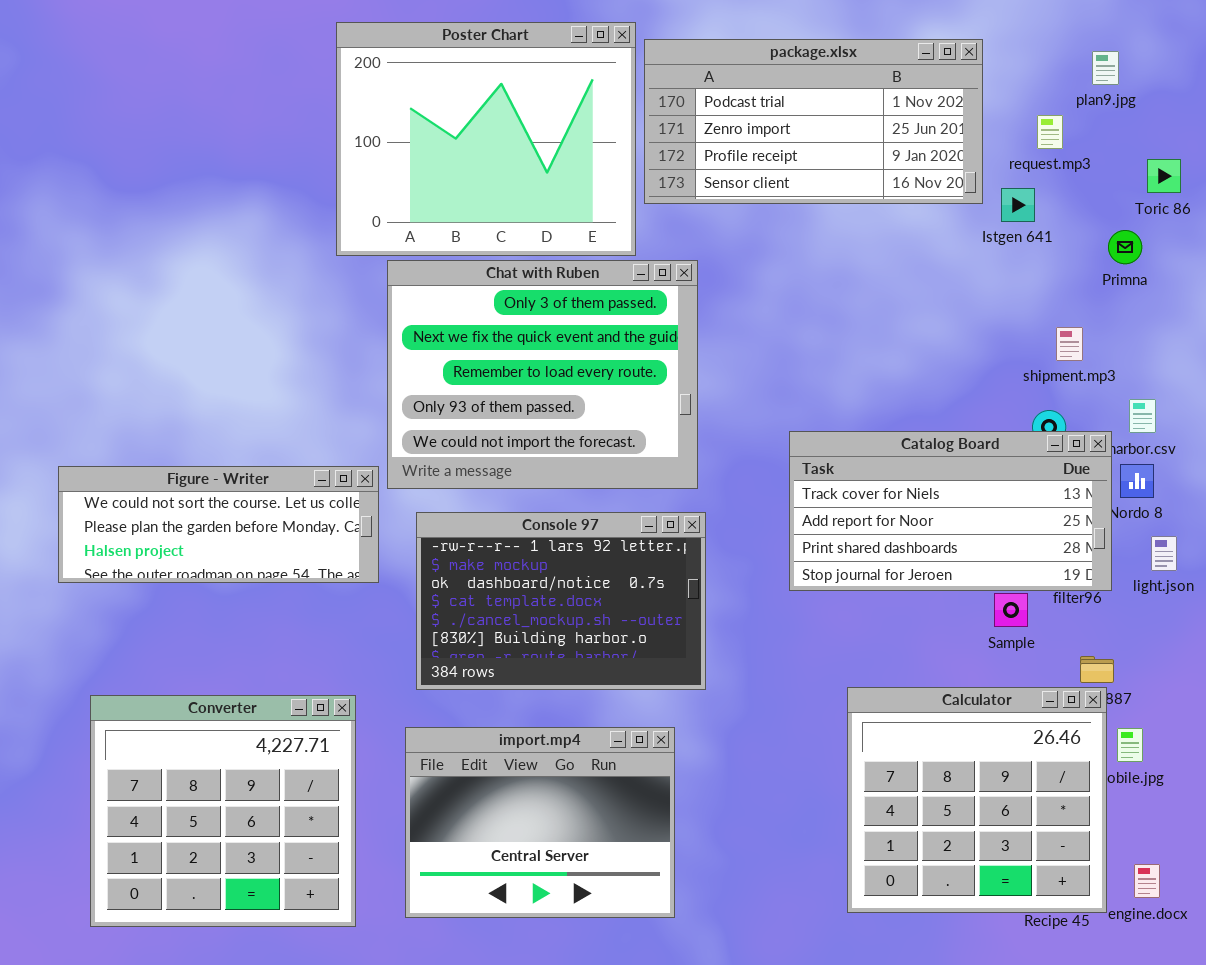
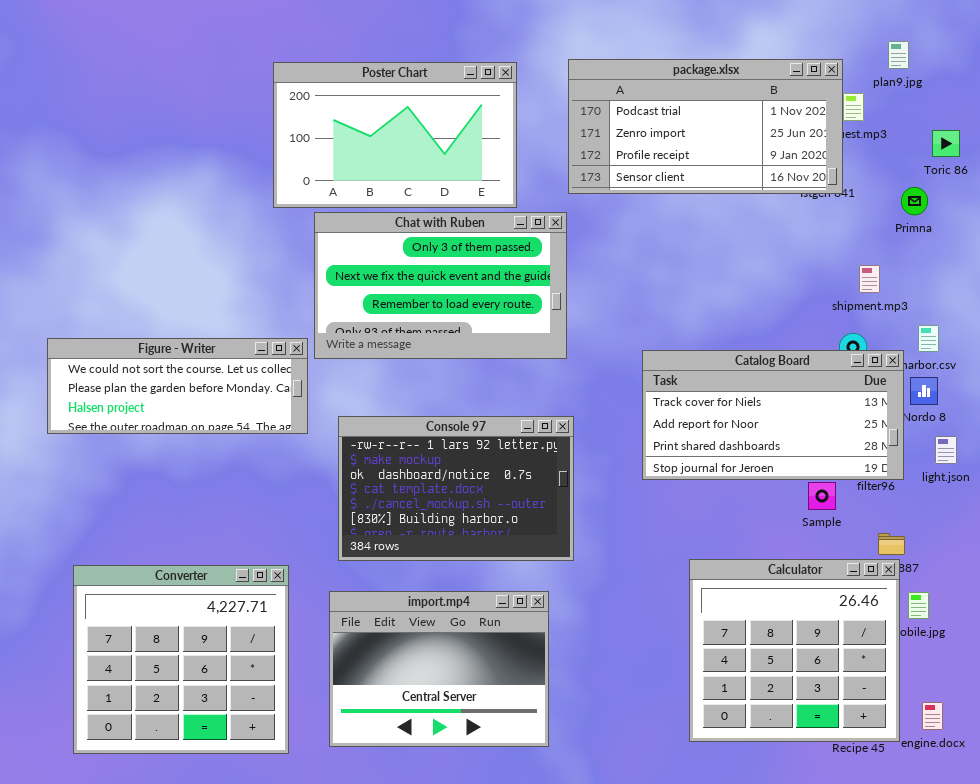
Poster Chart: [336,22,636,256] -> [273,62,517,208], resized
package.xlsx: [644,39,983,204] -> [568,59,843,194], moved
Chat with Ruben: [387,260,698,489] -> [314,212,567,359], resized
Figure - Writer: [58,466,379,583] -> [47,338,308,434], moved

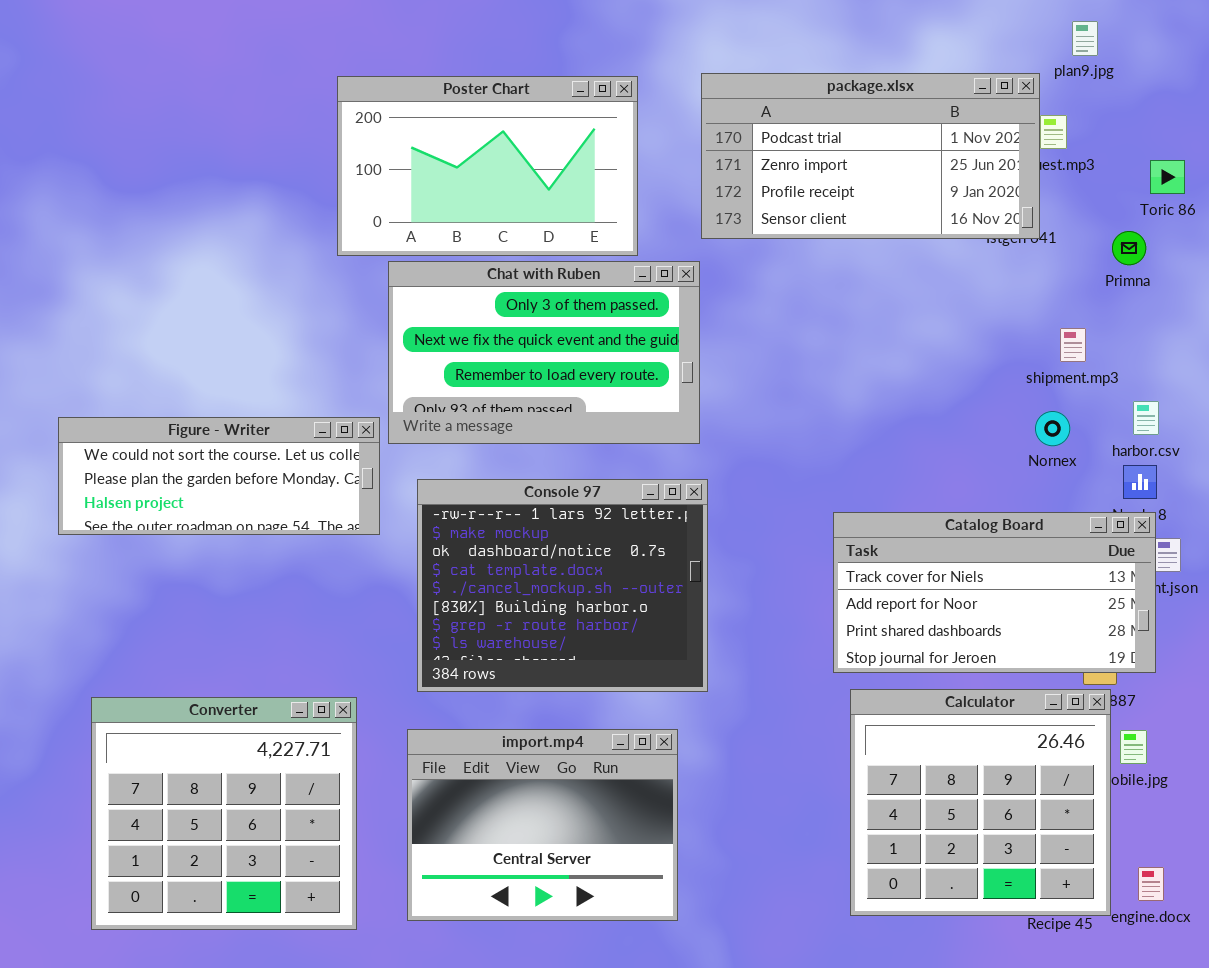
plan9.jpg: [888,41,909,69] -> [1072,21,1098,56], moved
Catalog Board: [642,350,904,480] -> [833,512,1156,673], moved
Console 97: [338,416,574,561] -> [417,479,708,692], resized

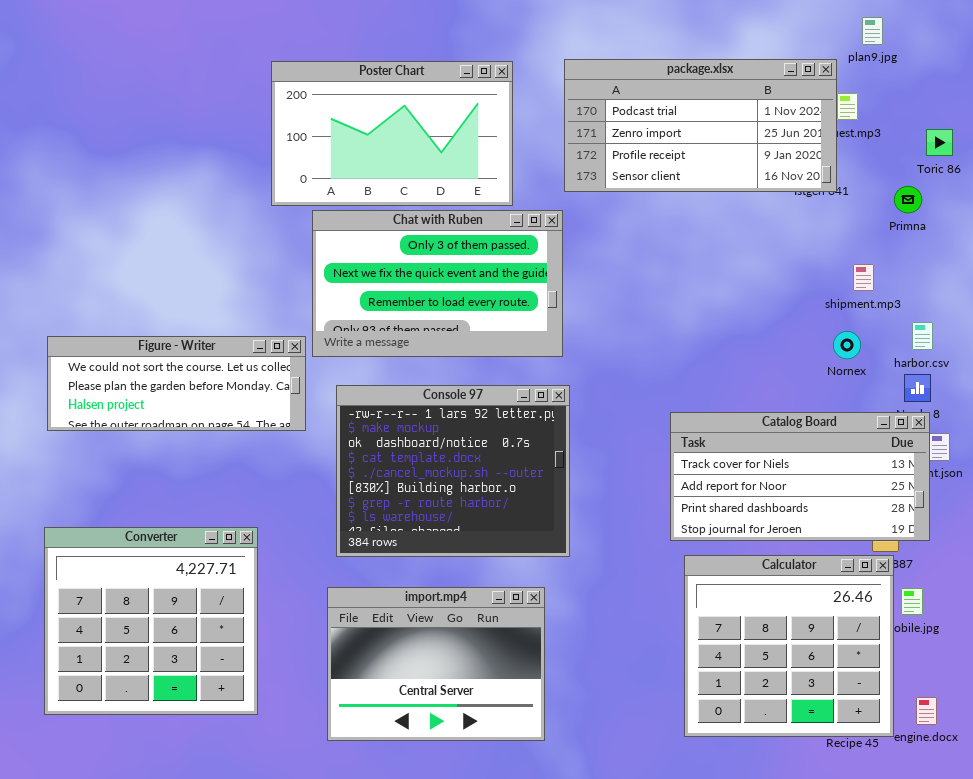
Converter: [91,697,357,930] -> [44,527,258,715], moved

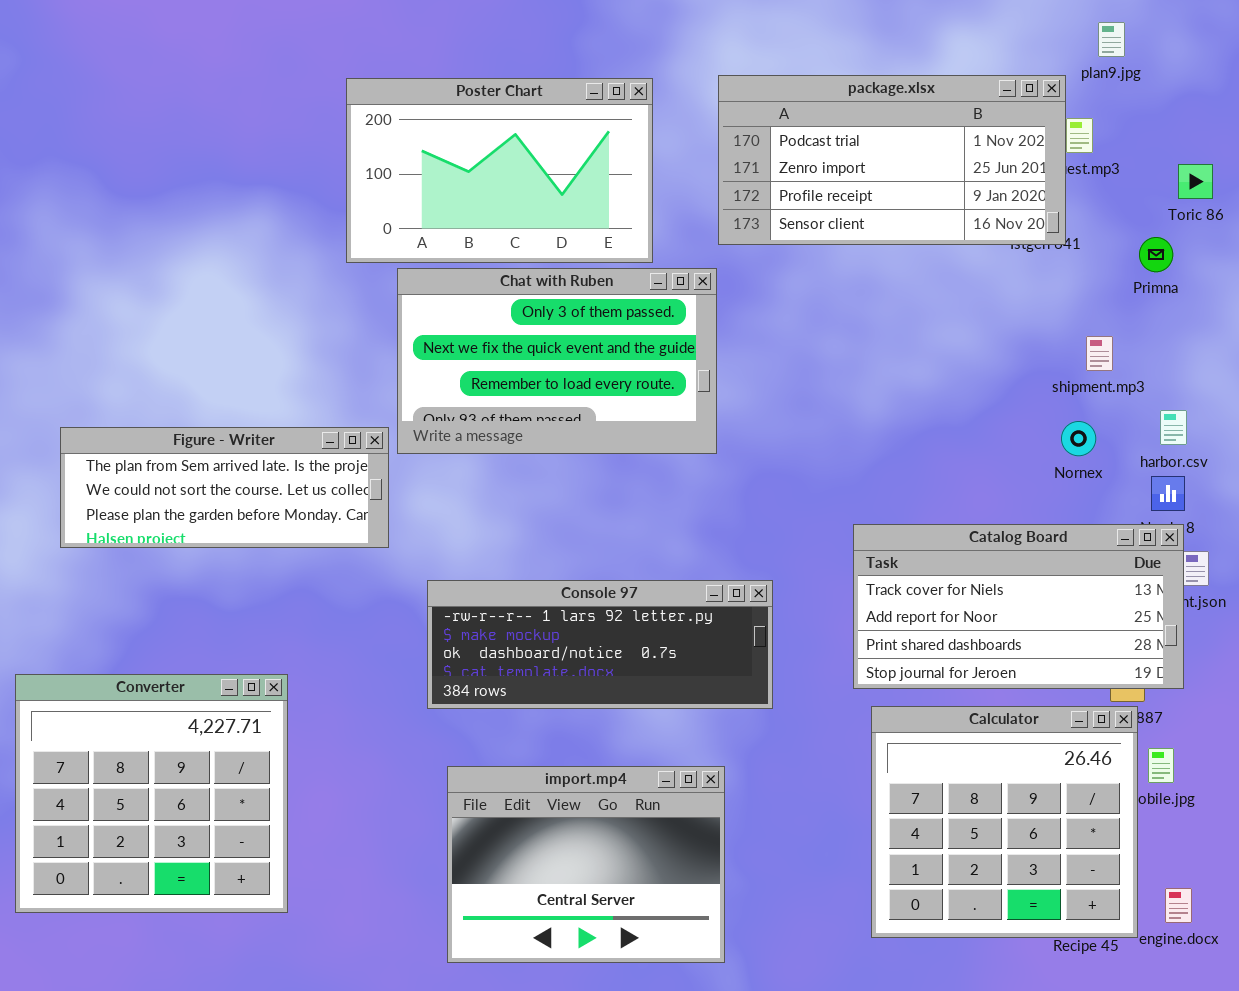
Figure - Writer: [47,336,306,431] -> [60,427,389,548], scrolled up 1 row
Console 97: [336,385,570,557] -> [427,580,773,709], resized
Converter: [44,527,258,715] -> [15,674,288,913], moved
import.mp4: [327,587,545,741] -> [447,766,725,963], moved

